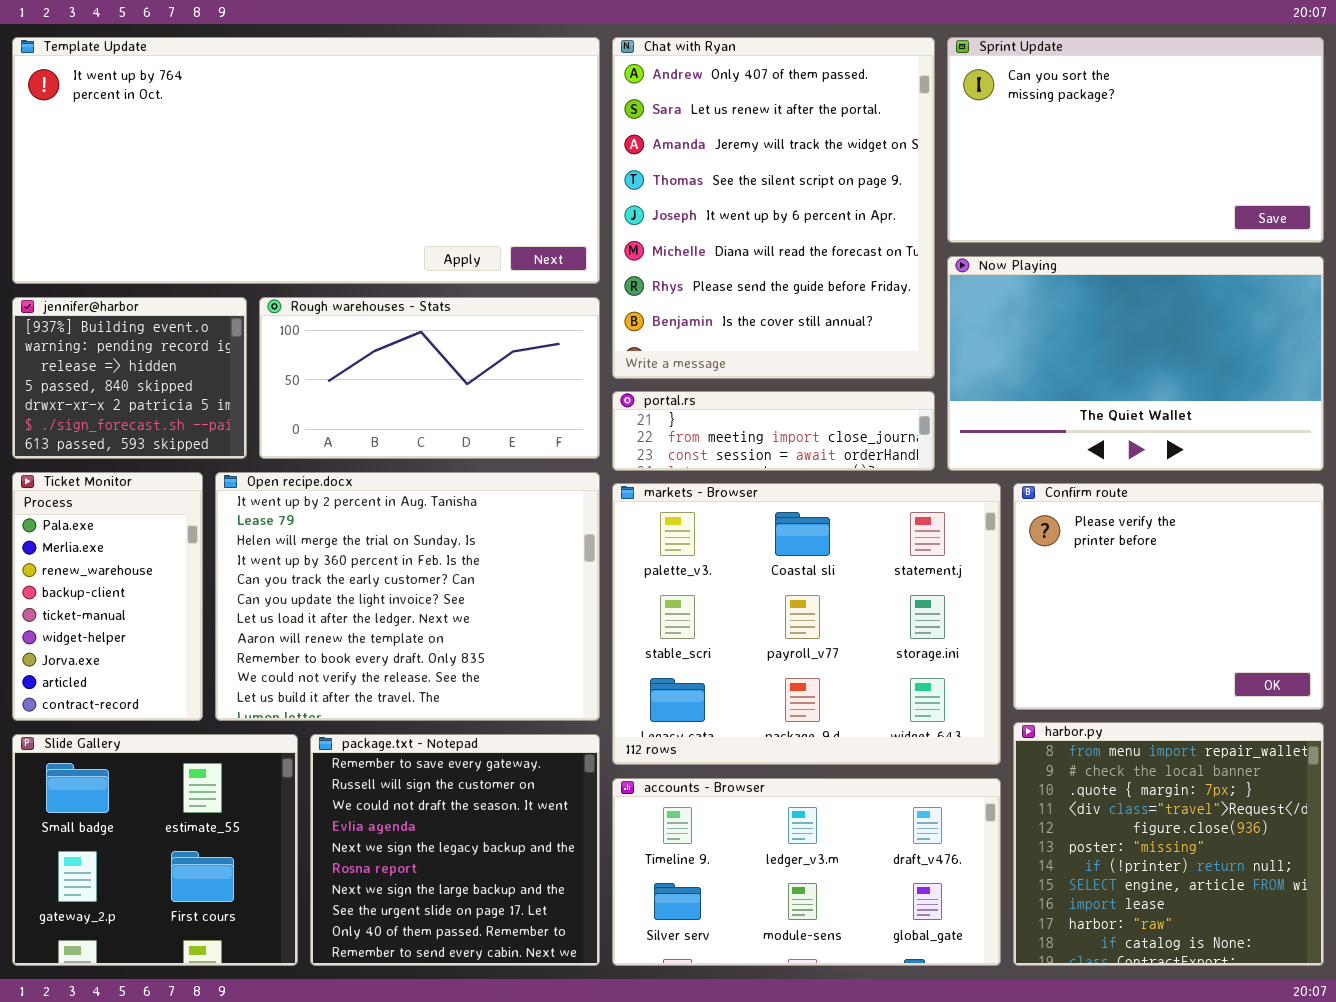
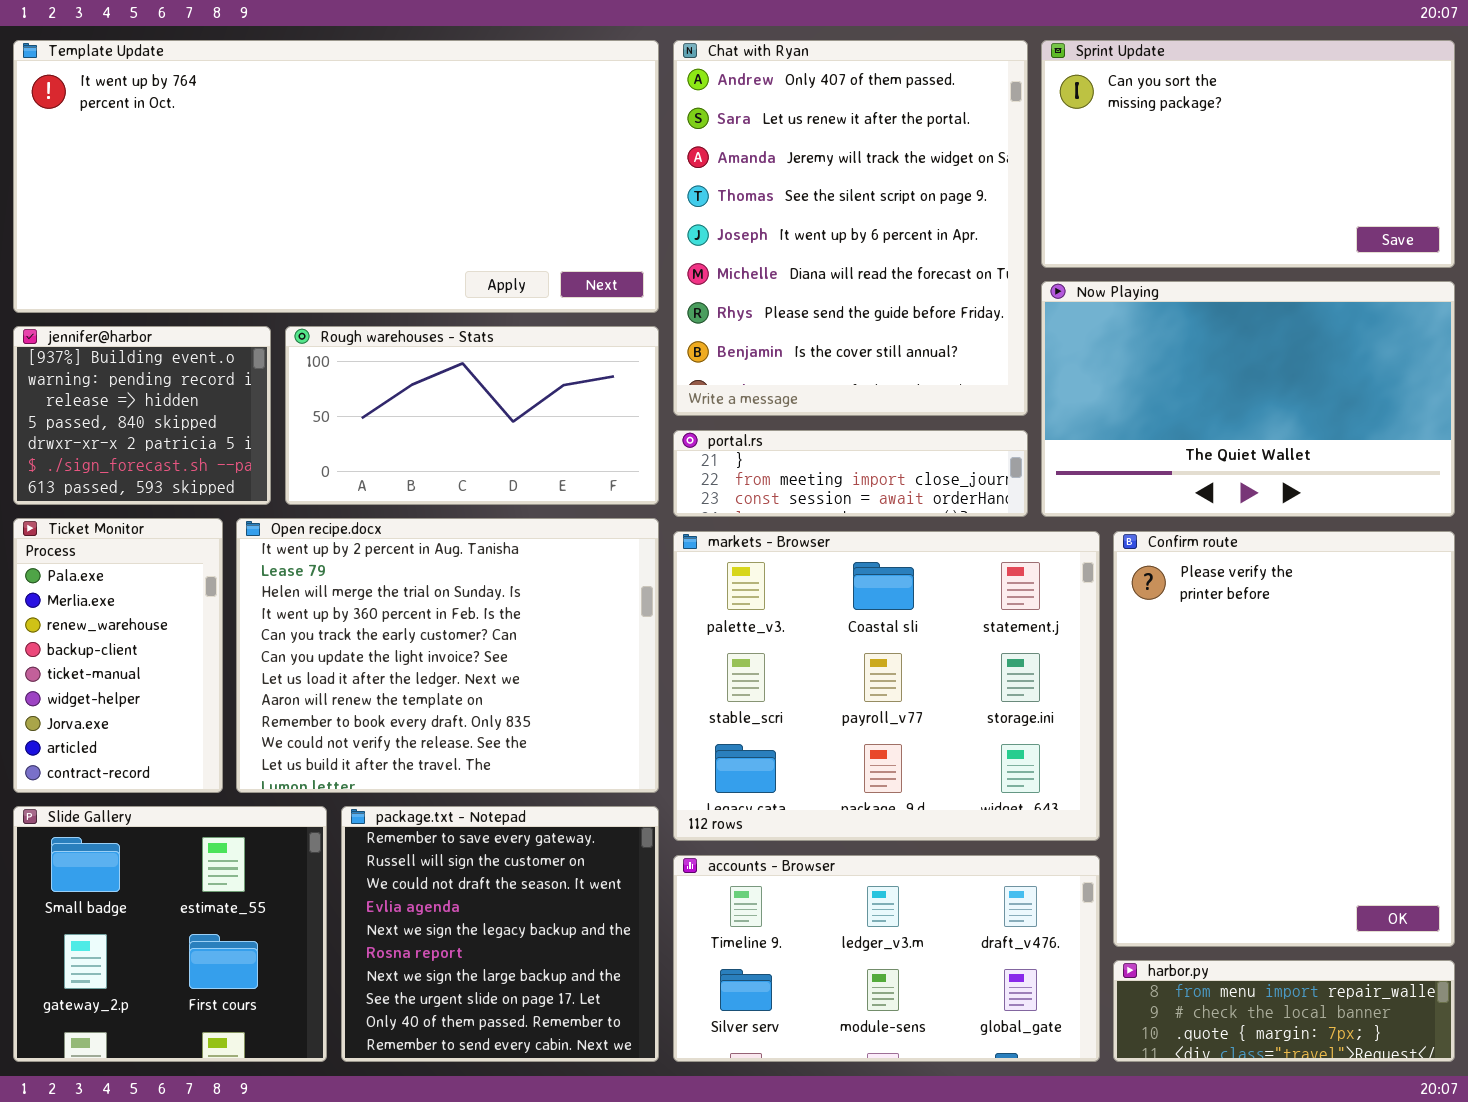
Confirm route: [1013,483,1324,710] -> [1113,531,1455,947], resized
harbor.py: [1013,722,1324,966] -> [1113,960,1455,1062], resized

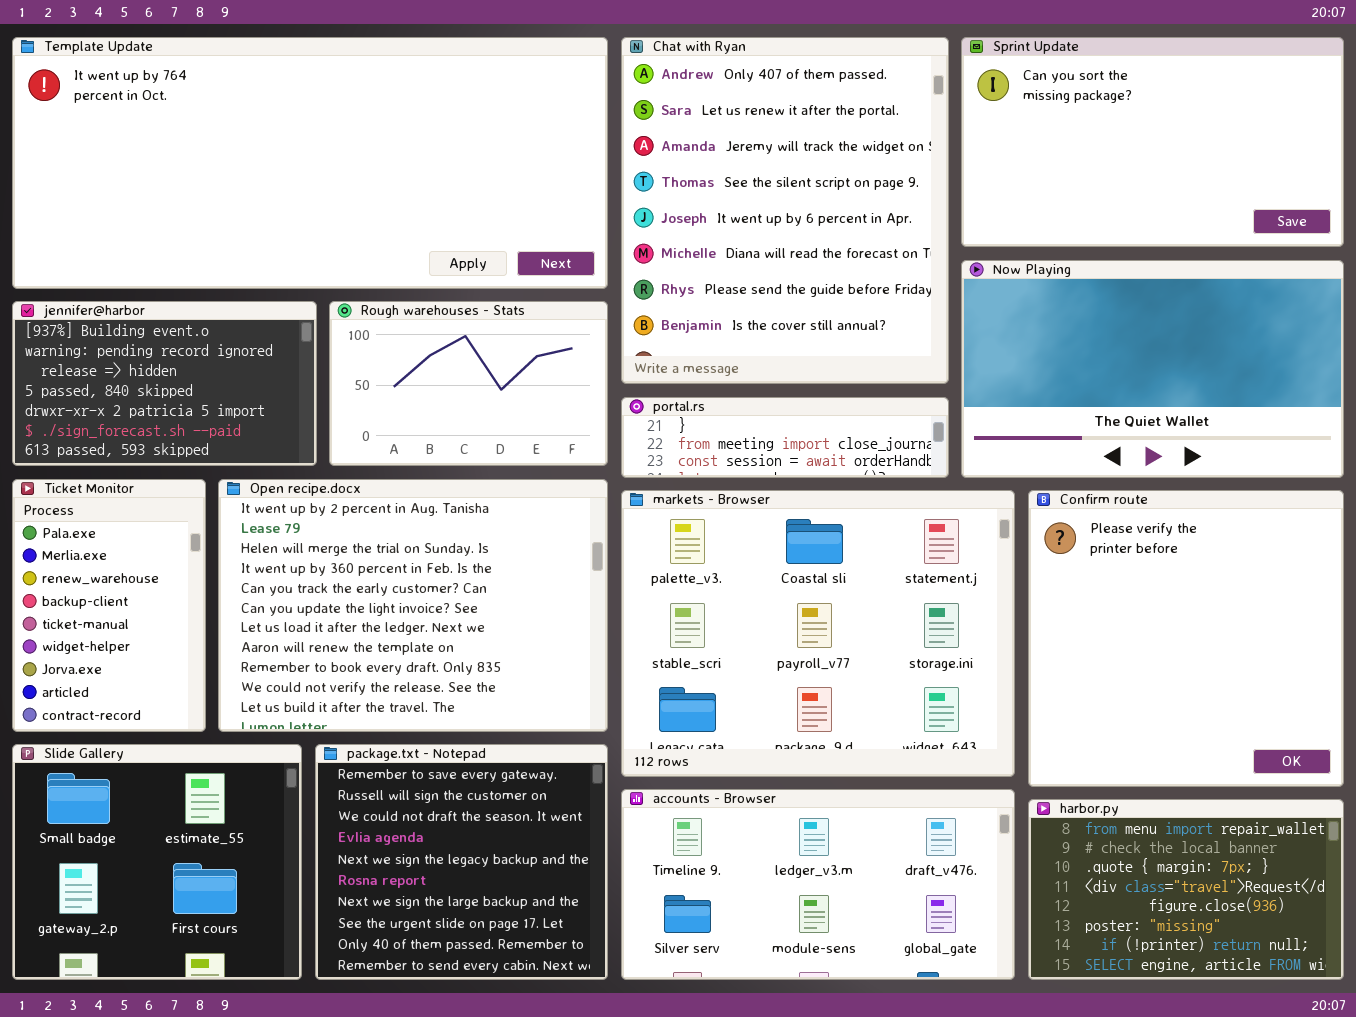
jennifer@harbor: [13,326,271,505] -> [12,301,317,466], resized
Rough warehouses - Stats: [285,326,659,505] -> [329,301,608,466], resized
Confirm route: [1113,531,1455,947] -> [1028,490,1344,787], resized
harbor.py: [1113,960,1455,1062] -> [1028,799,1344,980], resized

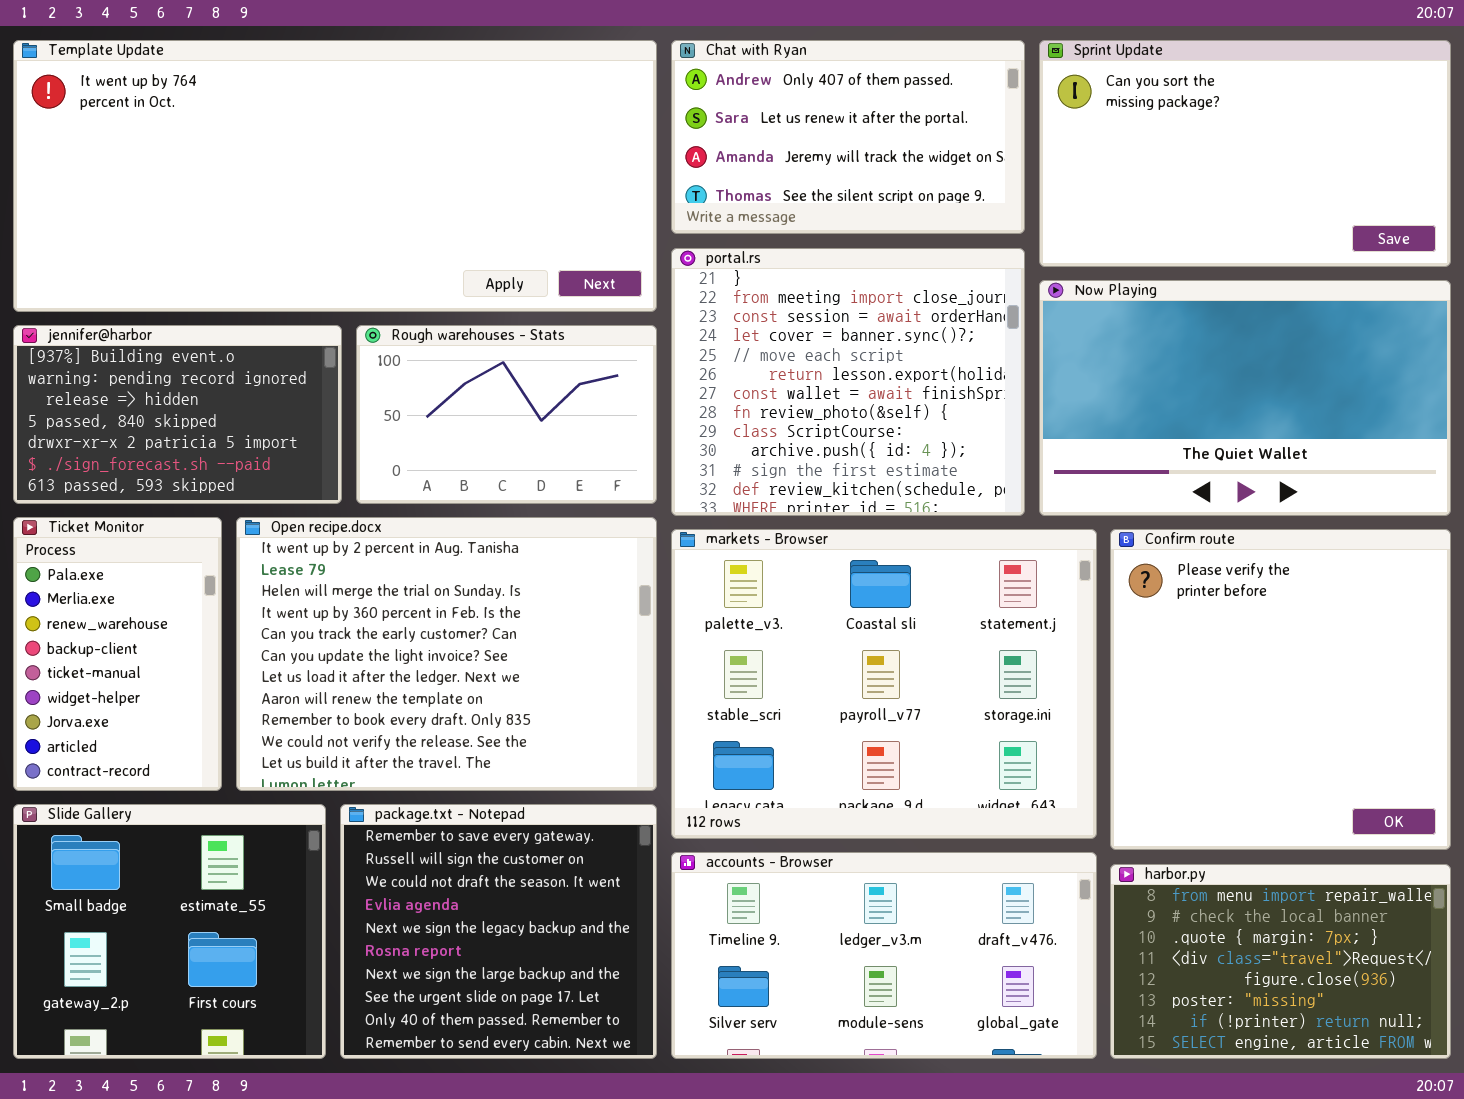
Chat with Ryan: [621,37,949,384] -> [671,40,1025,234], resized
portal.rs: [621,397,949,478] -> [671,248,1025,516], resized

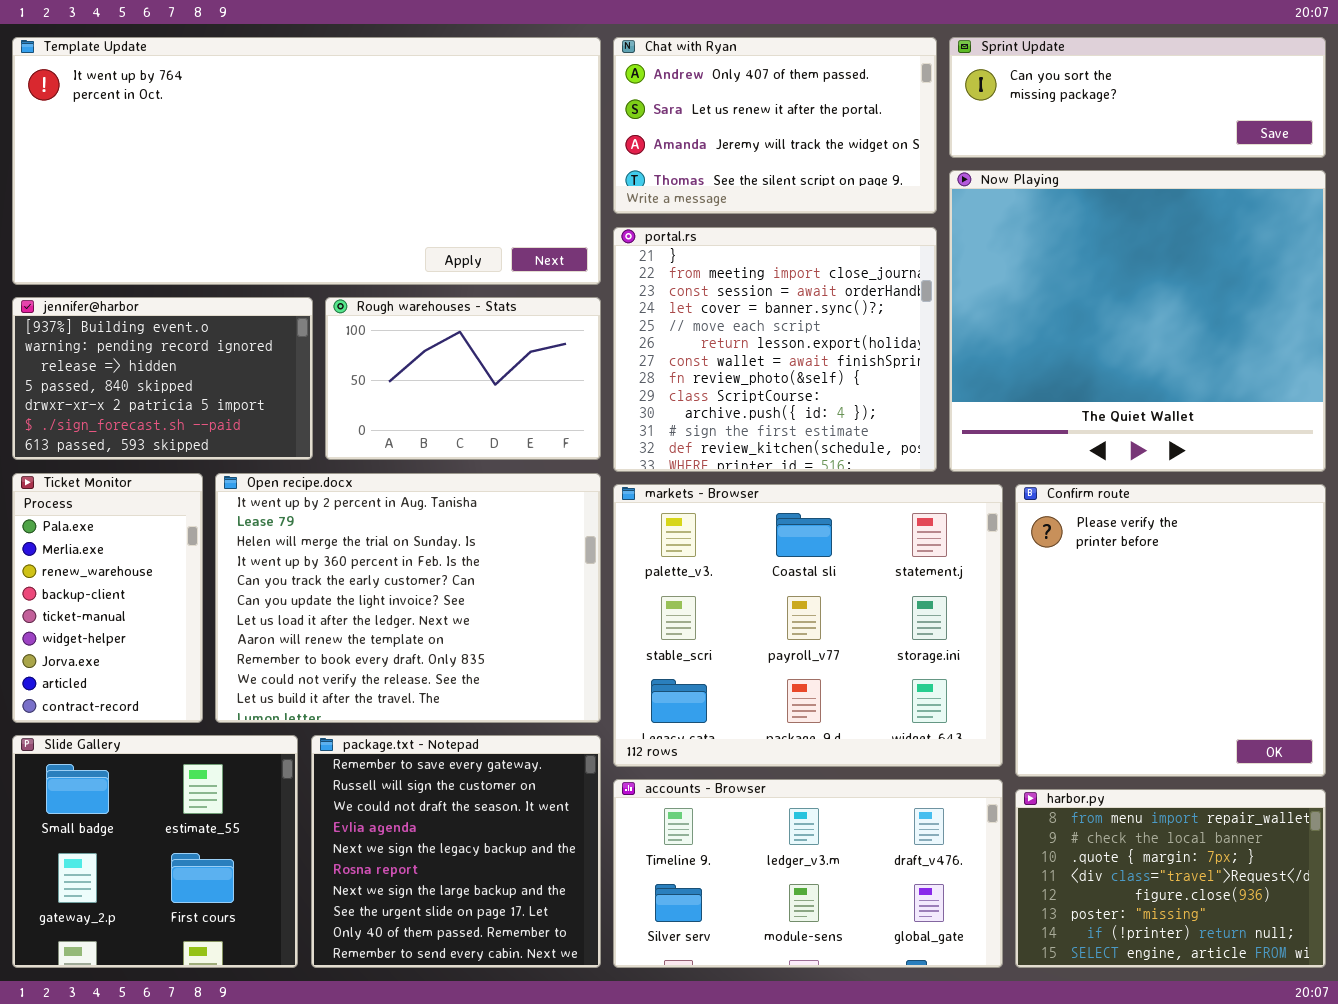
Sprint Update: [1039,40,1451,267] -> [949,37,1326,158], resized
Now Playing: [1039,280,1451,516] -> [949,170,1326,472], resized

